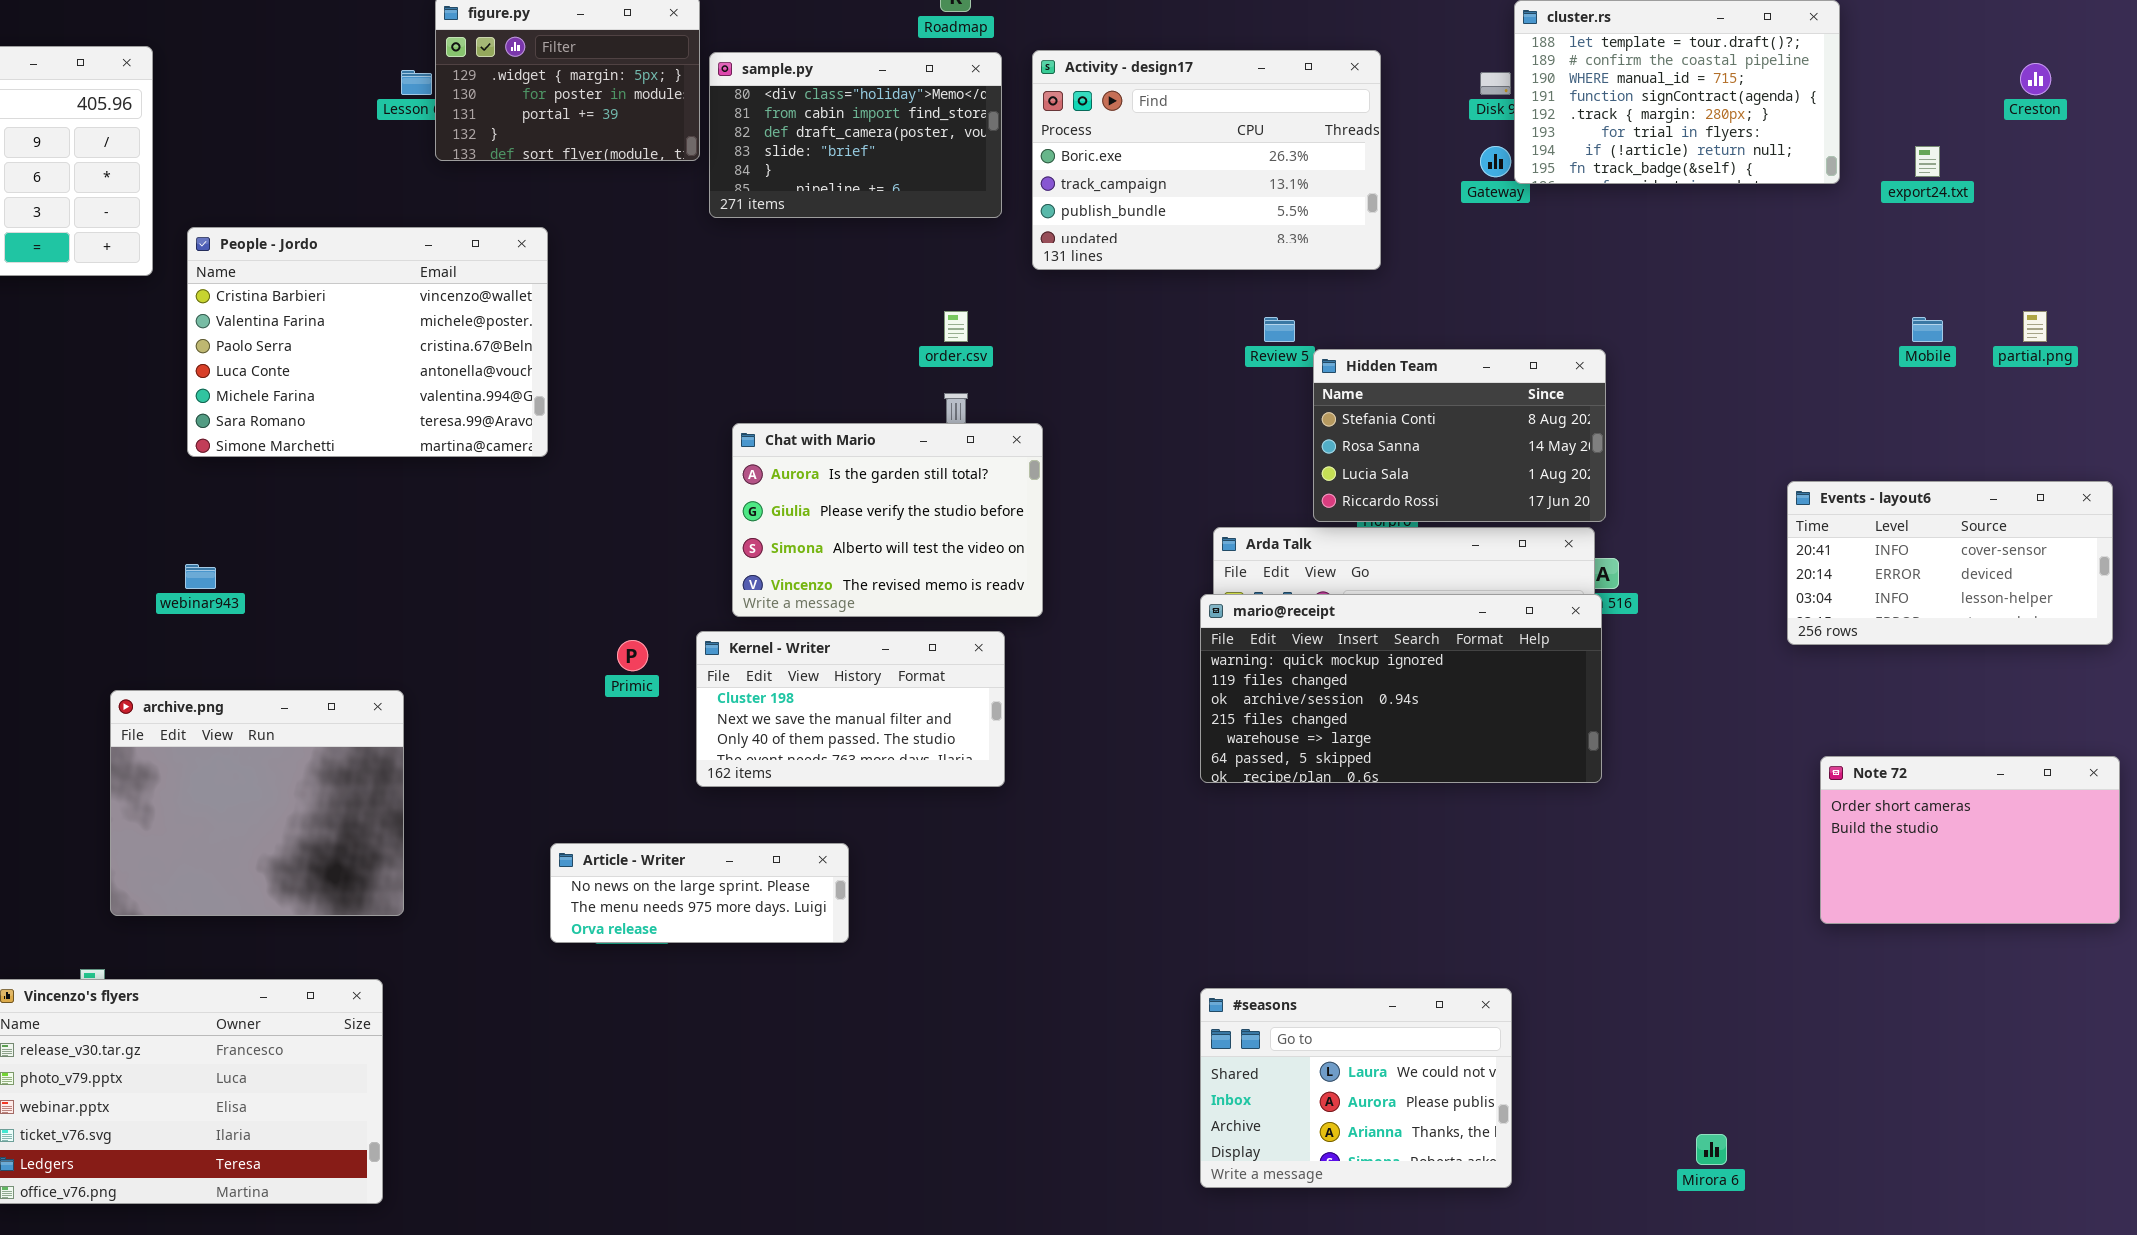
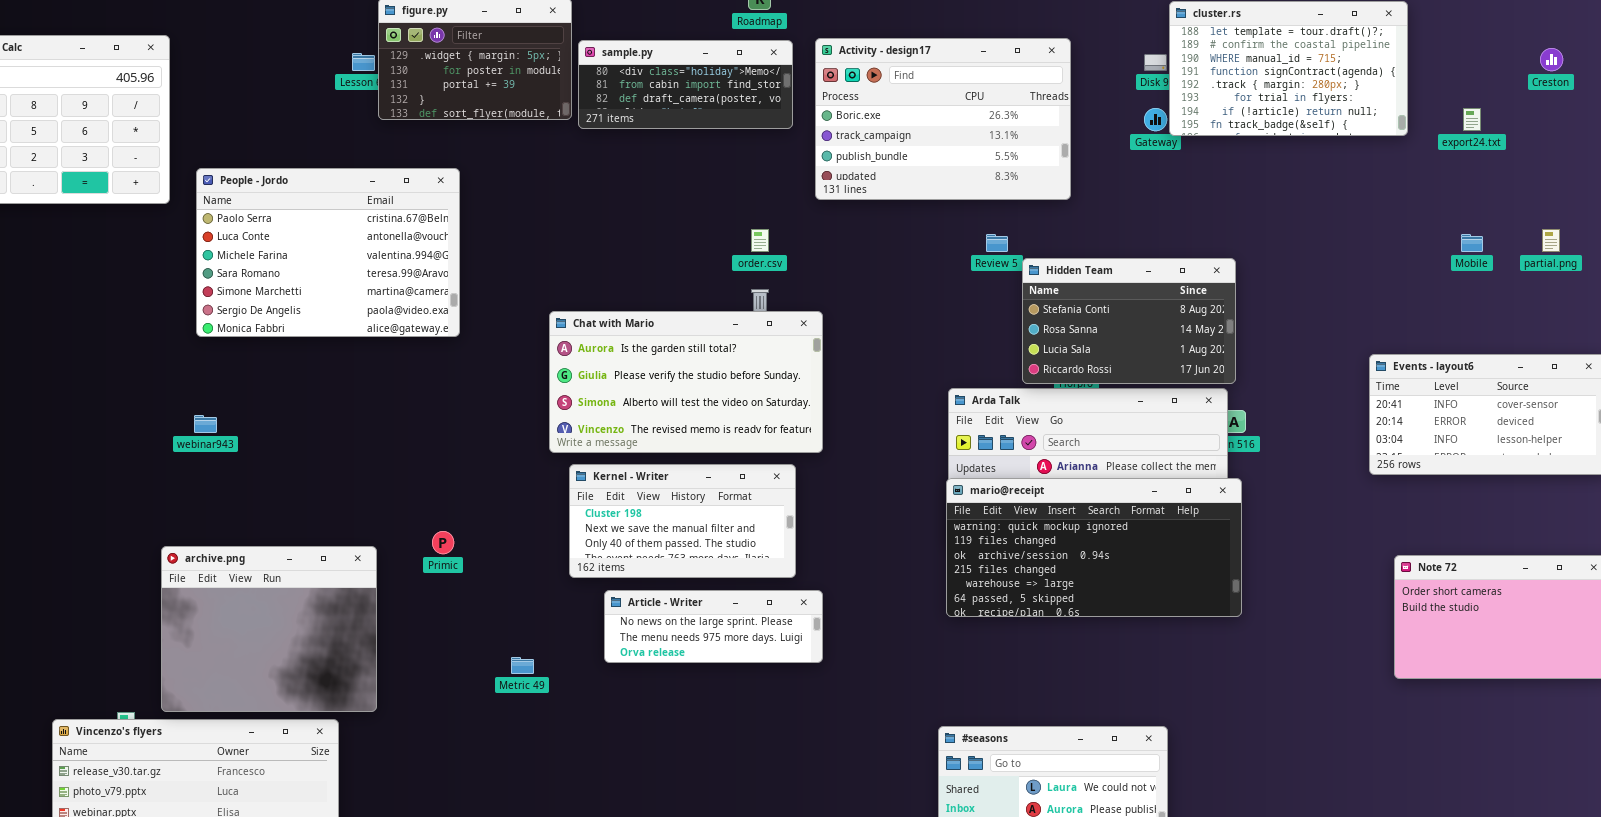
sample.py: [709,52,1002,218] -> [578,40,793,129], resized
People - Jordo: [187,227,548,457] -> [196,168,460,337], scrolled down 2 rows
Chat with Mario: [732,423,1043,617] -> [549,311,823,453], resized
mario@receipt: [1200,594,1602,783] -> [946,478,1242,617], moved
Primic: [617,640,648,671] -> [432,531,454,554], moved
archive.png: [110,690,404,916] -> [161,546,377,712], moved
Article - Writer: [550,843,849,943] -> [604,590,823,663], moved

